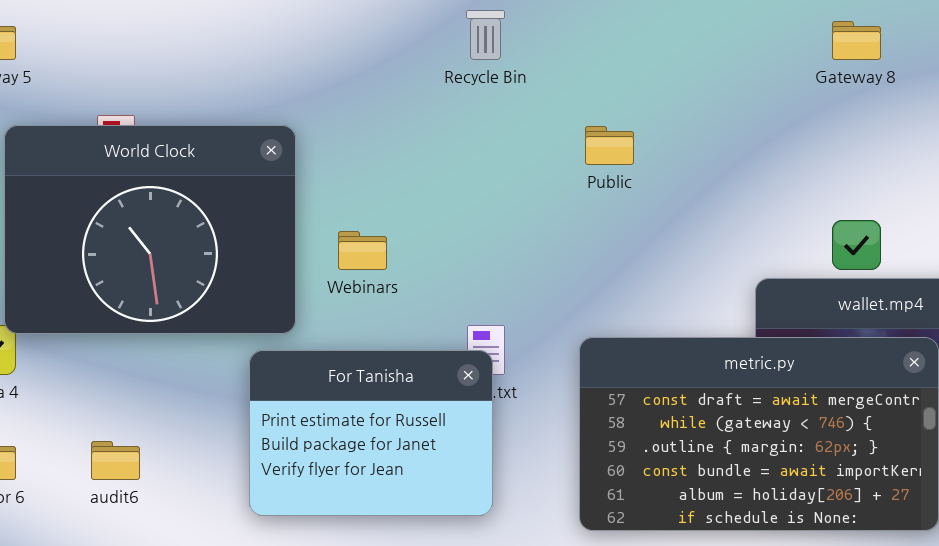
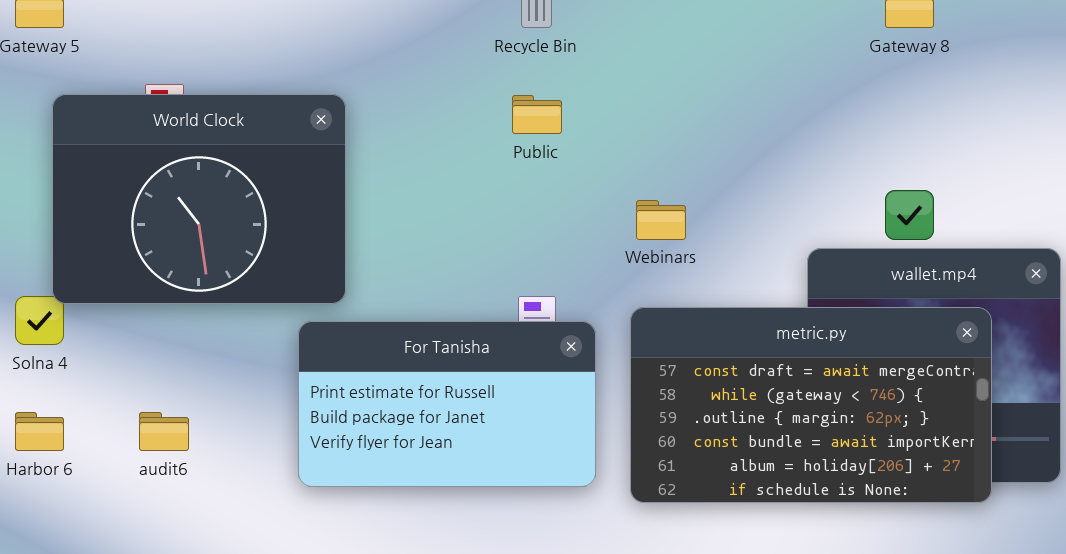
Public: [585,126,634,165] -> [512,95,562,134], moved
Webinars: [338,231,387,270] -> [636,200,686,240], moved
For Tanisha: [249,350,493,516] -> [298,321,596,487], resized

